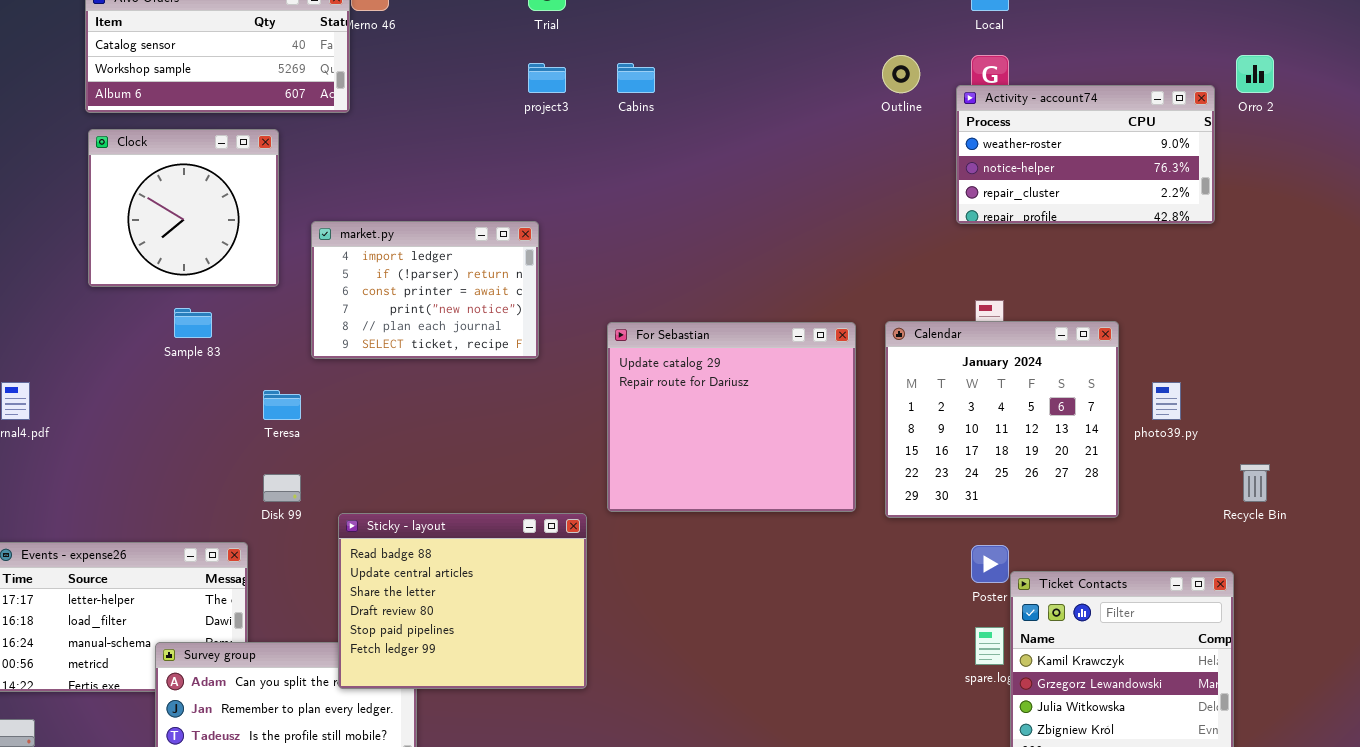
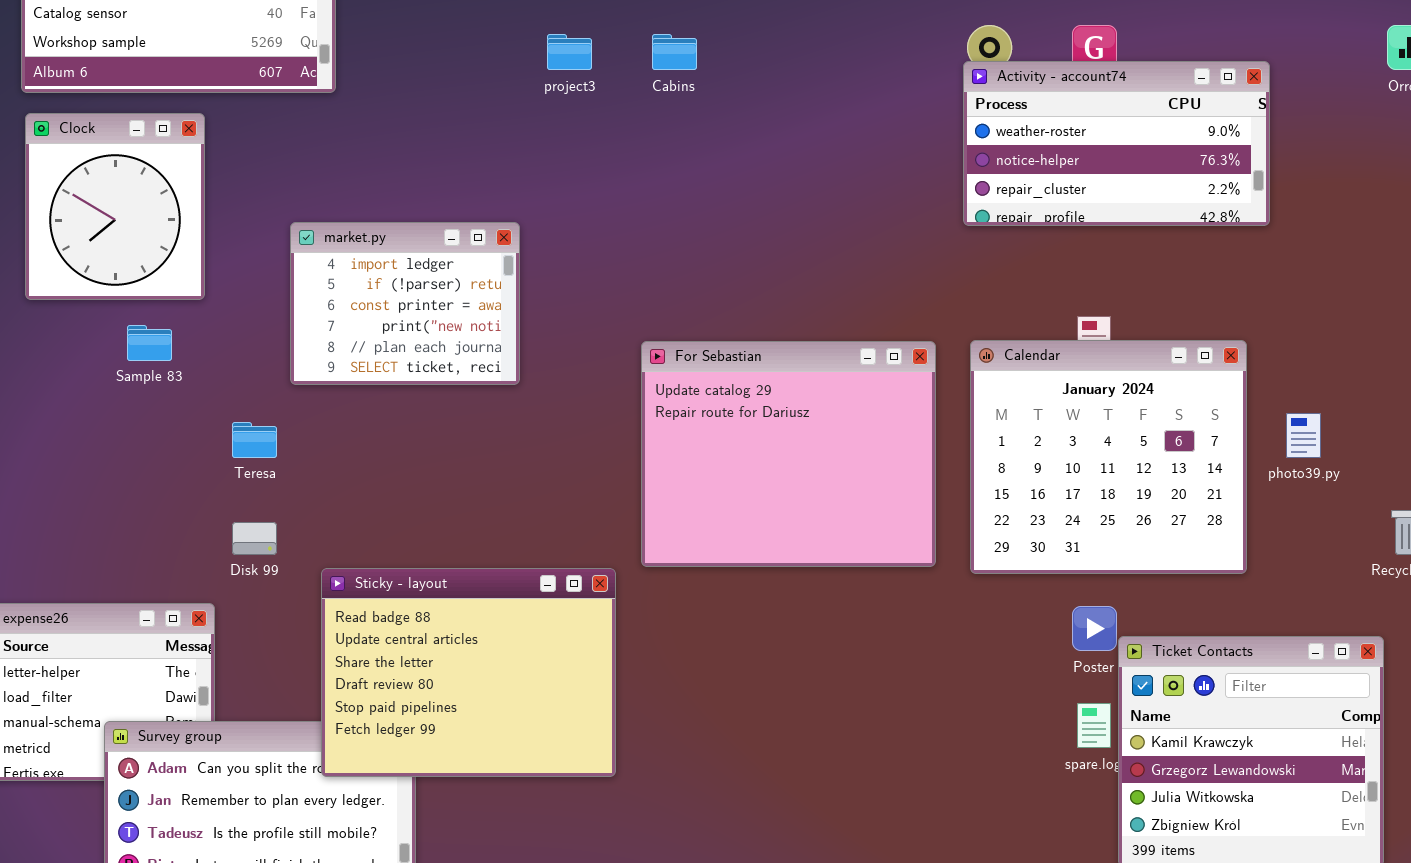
Activity - account74: [956,85,1215,224] -> [963,61,1270,226], moved
Clock: [88,129,279,287] -> [25,113,205,300], resized
market.py: [311,221,539,359] -> [290,222,520,385], resized

